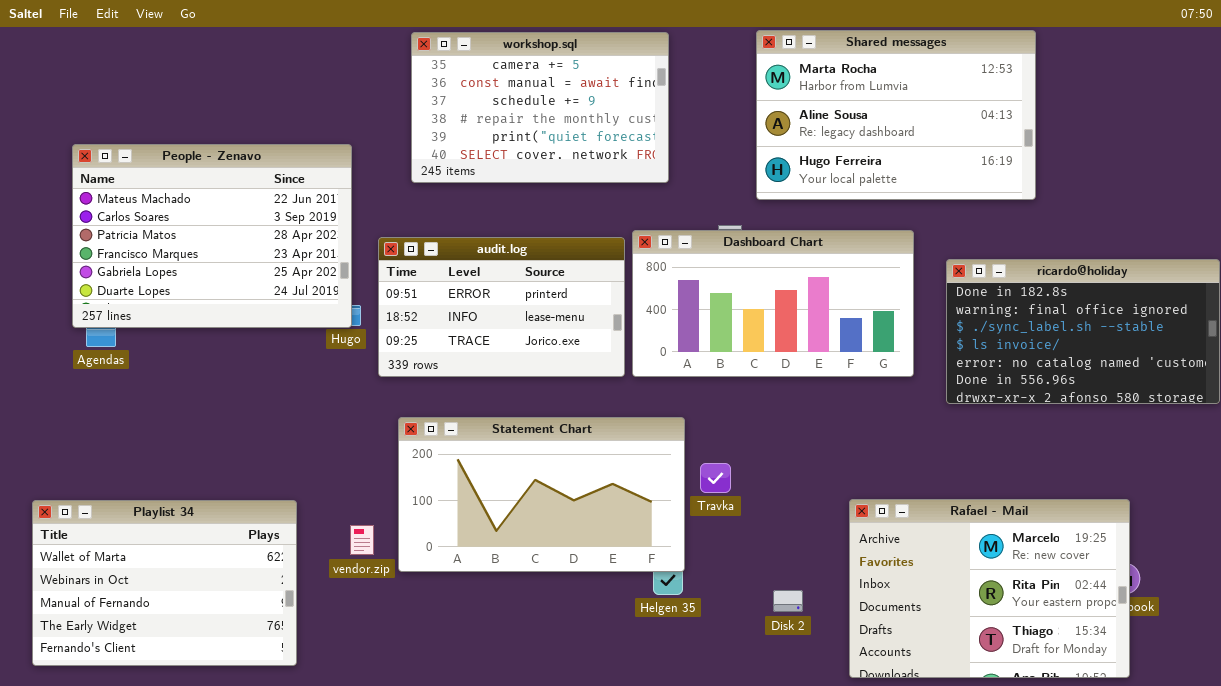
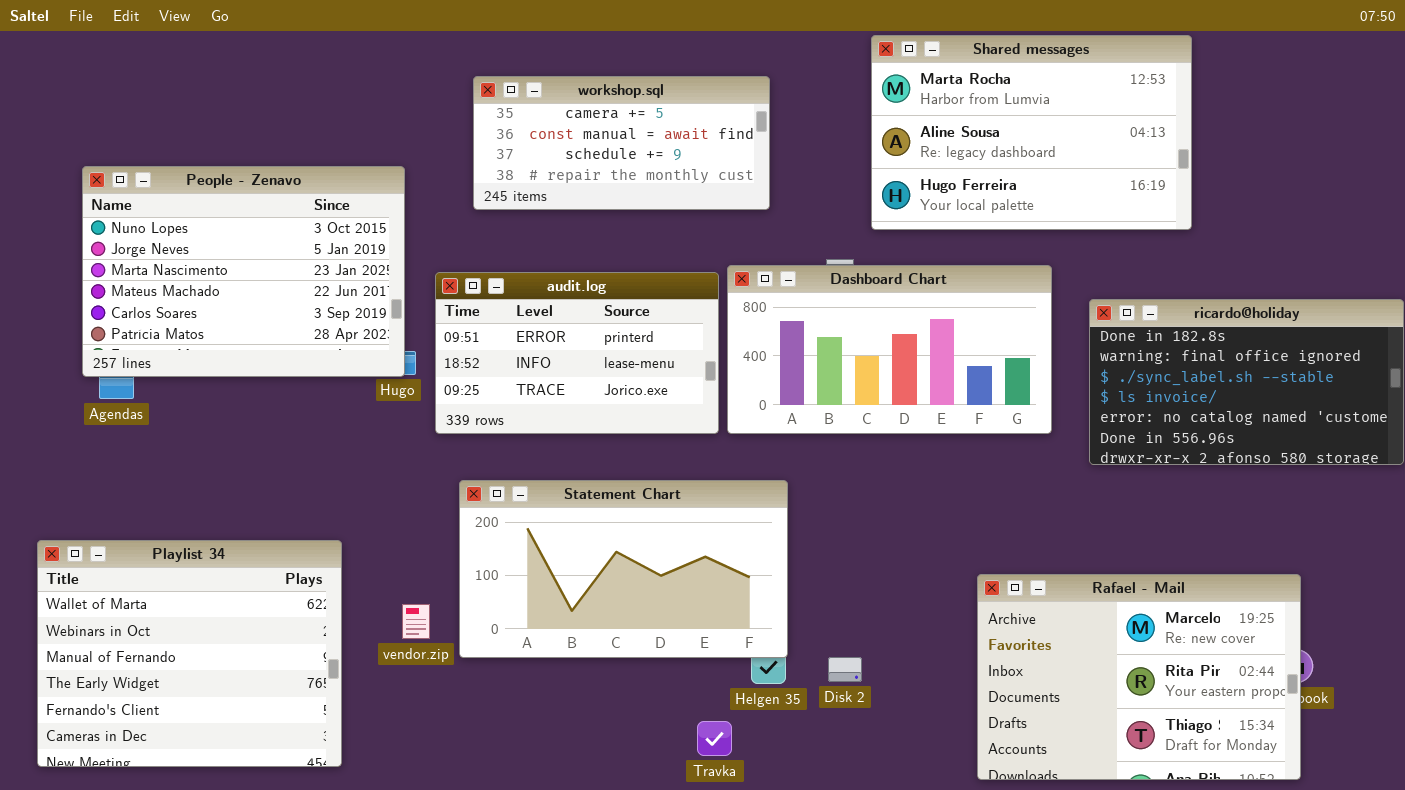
workshop.sql: [411,32,669,183] -> [473,76,770,210], resized
People - Zenavo: [72,144,352,328] -> [82,166,405,377], scrolled up 3 rows
Travka: [700,463,731,493] -> [697,721,732,756], moved
Playlist 34: [32,500,297,666] -> [37,540,342,767], resized
Disk 2: [773,590,803,612] -> [828,657,862,682], moved

